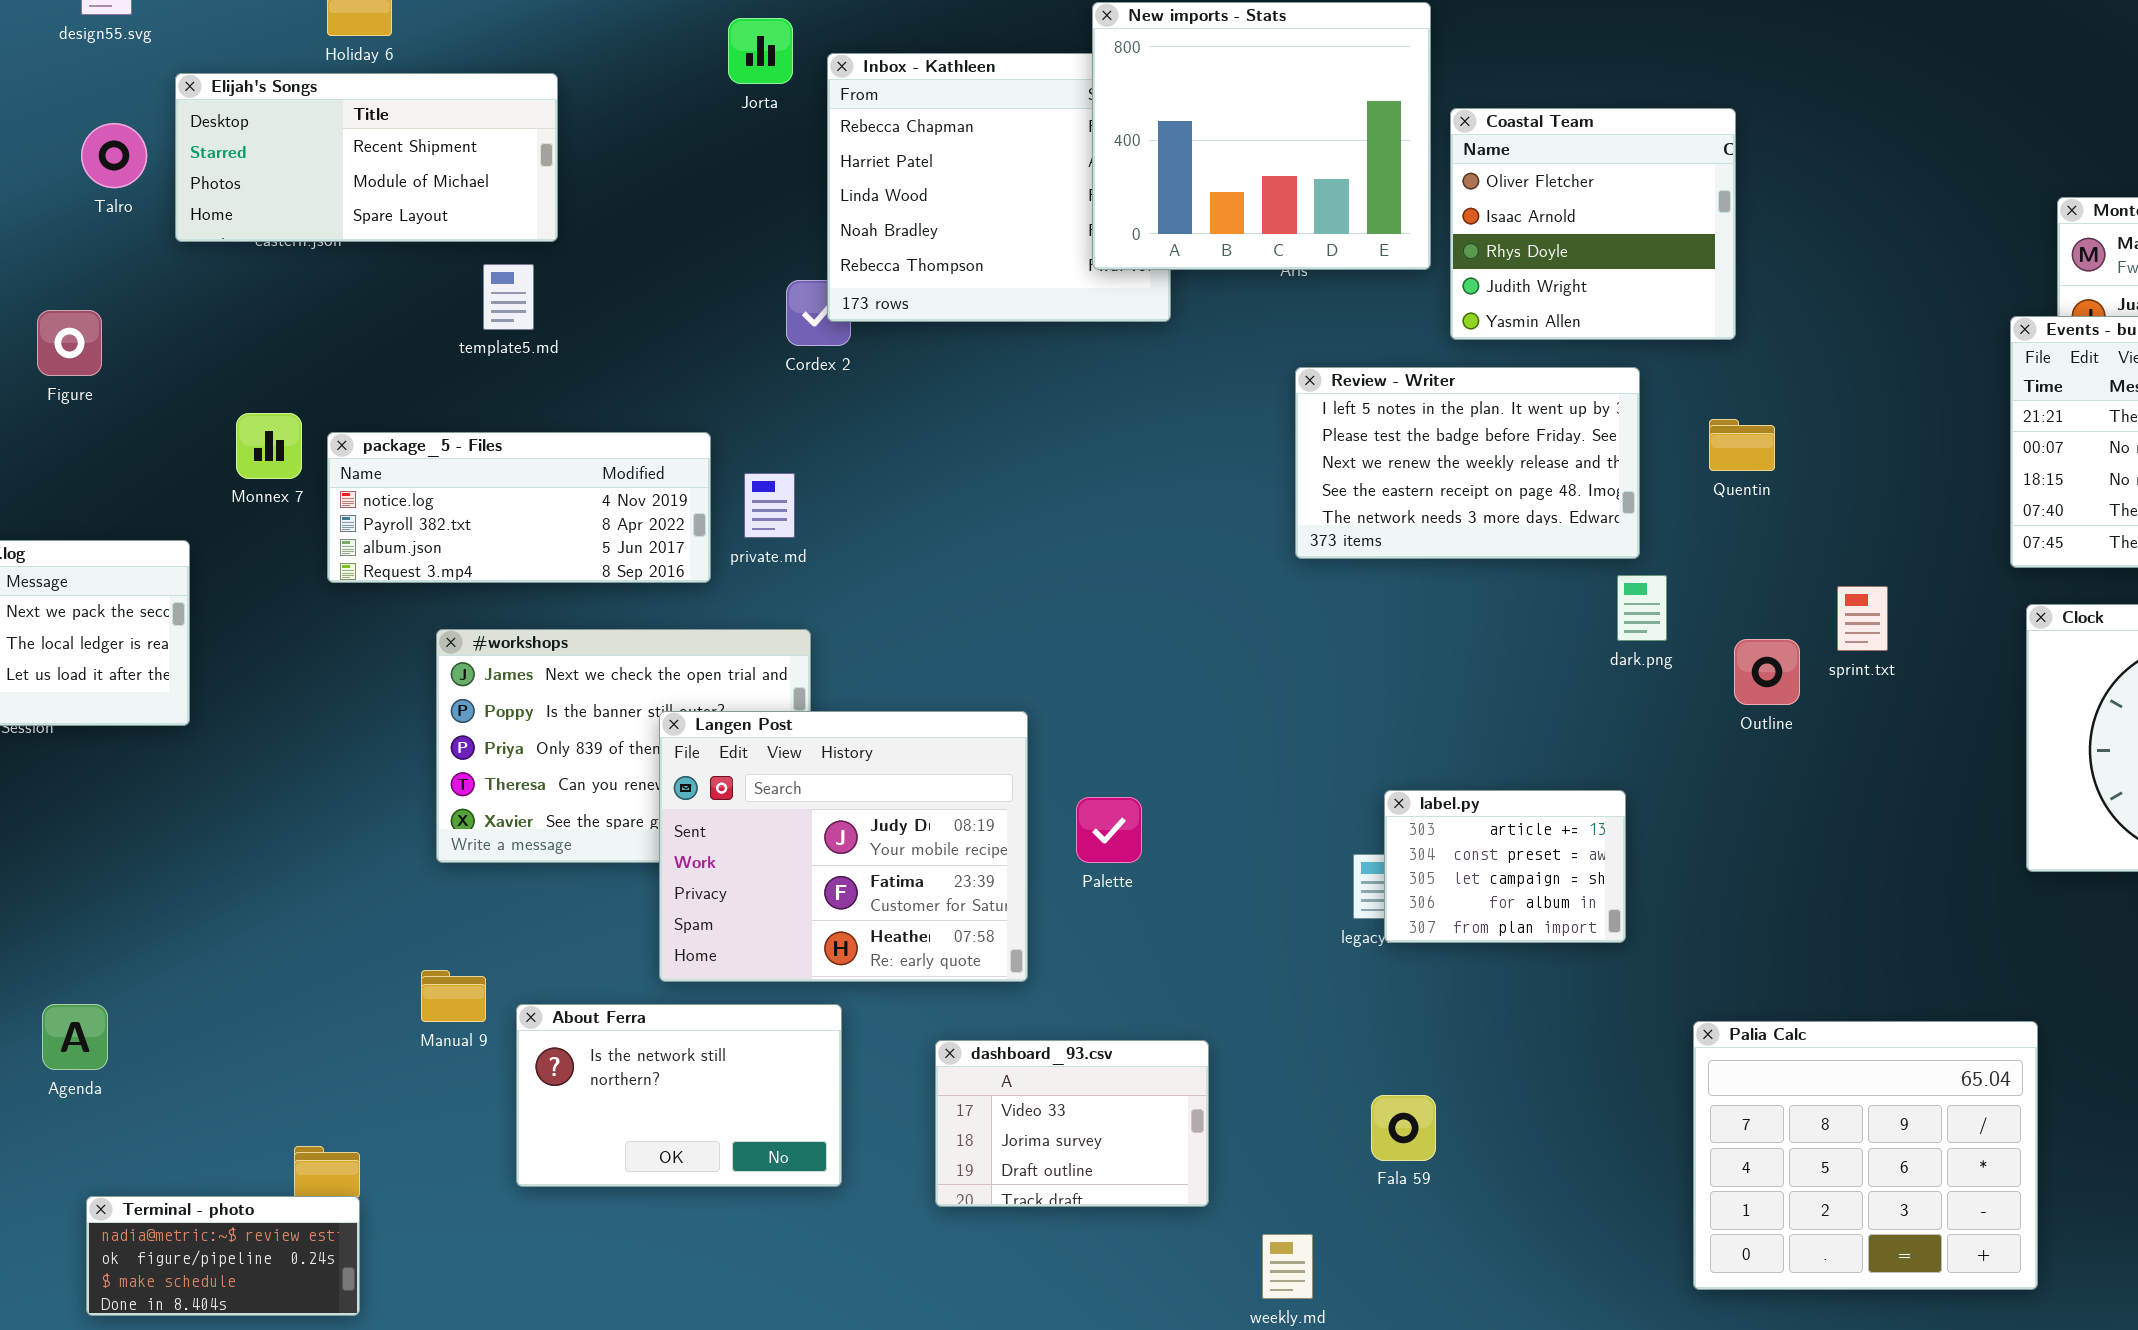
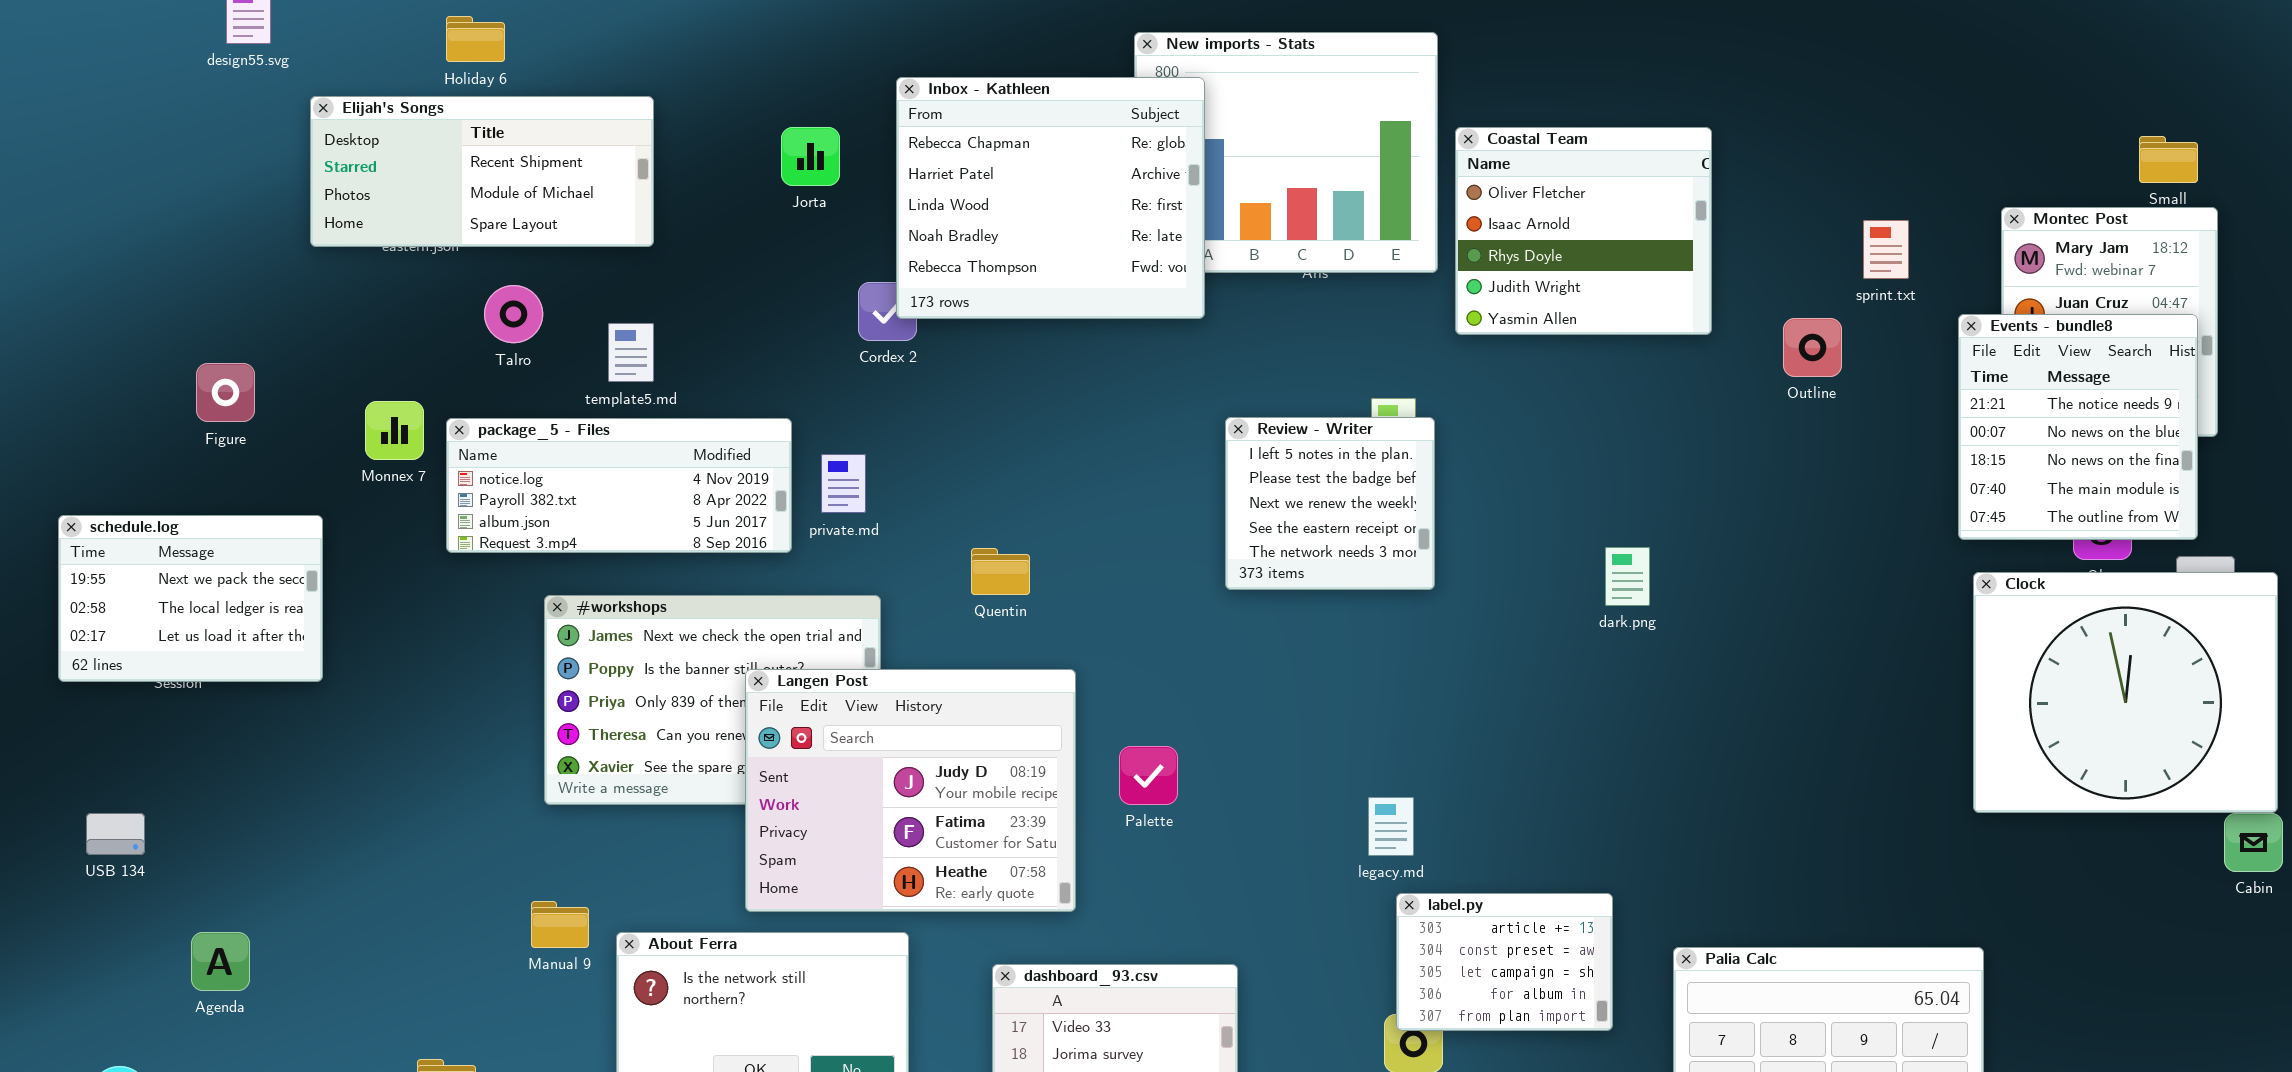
Jorta: [728,18,793,84] -> [781,127,840,186], moved
Inbox - Kathleen: [827,53,1171,322] -> [896,77,1205,319], raised
Talro: [81,123,147,188] -> [484,285,543,343], moved
template5.md: [483,264,534,330] -> [608,323,654,382], moved
Figure: [37,310,102,376] -> [196,363,255,422], moved
Review - Writer: [1295,367,1640,559] -> [1225,417,1435,590], moved, resized
Quentin: [1709,419,1775,471] -> [971,548,1030,595], moved
sprint.txt: [1837,586,1888,651] -> [1863,220,1909,279], moved
Outline: [1734,639,1800,705] -> [1783,318,1842,377], moved
label.py: [1384,790,1626,943] -> [1396,893,1613,1031], moved

